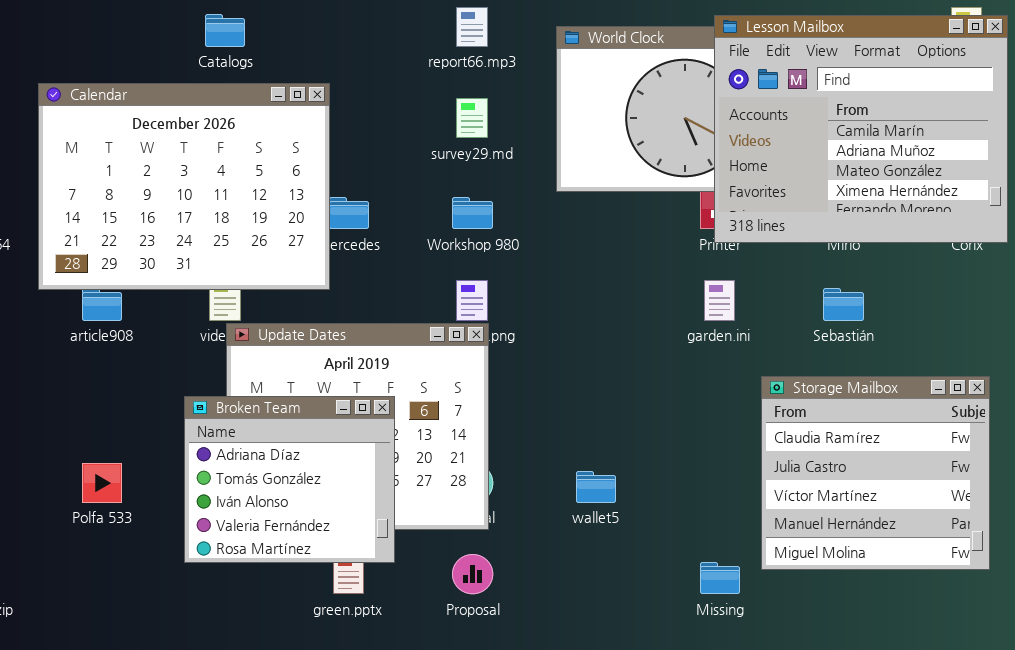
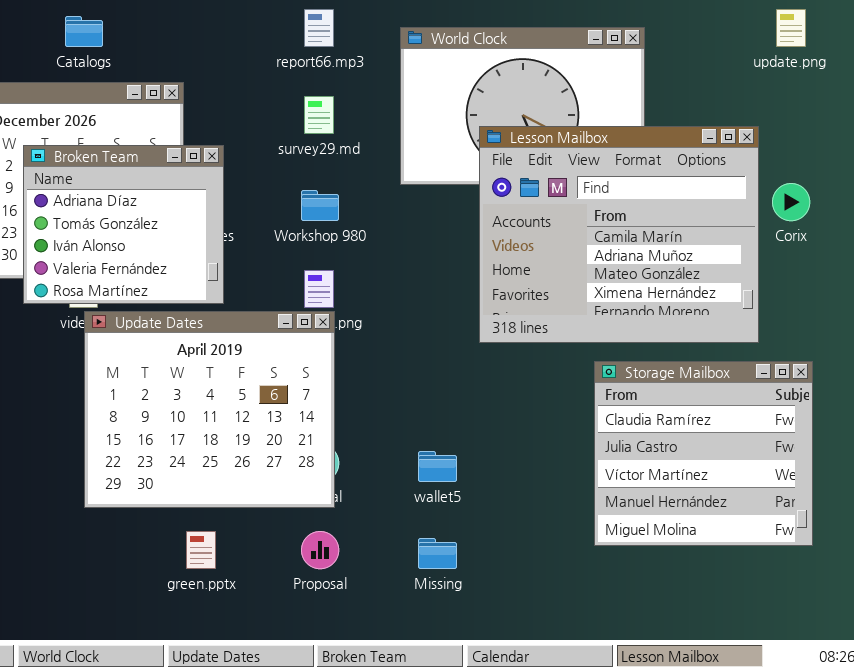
Lesson Mailbox: [714,15,1008,243] -> [479,126,759,343], moved
Broken Team: [184,396,395,563] -> [23,145,224,304], moved
Missing: [700,562,740,594] -> [418,538,457,569], moved

